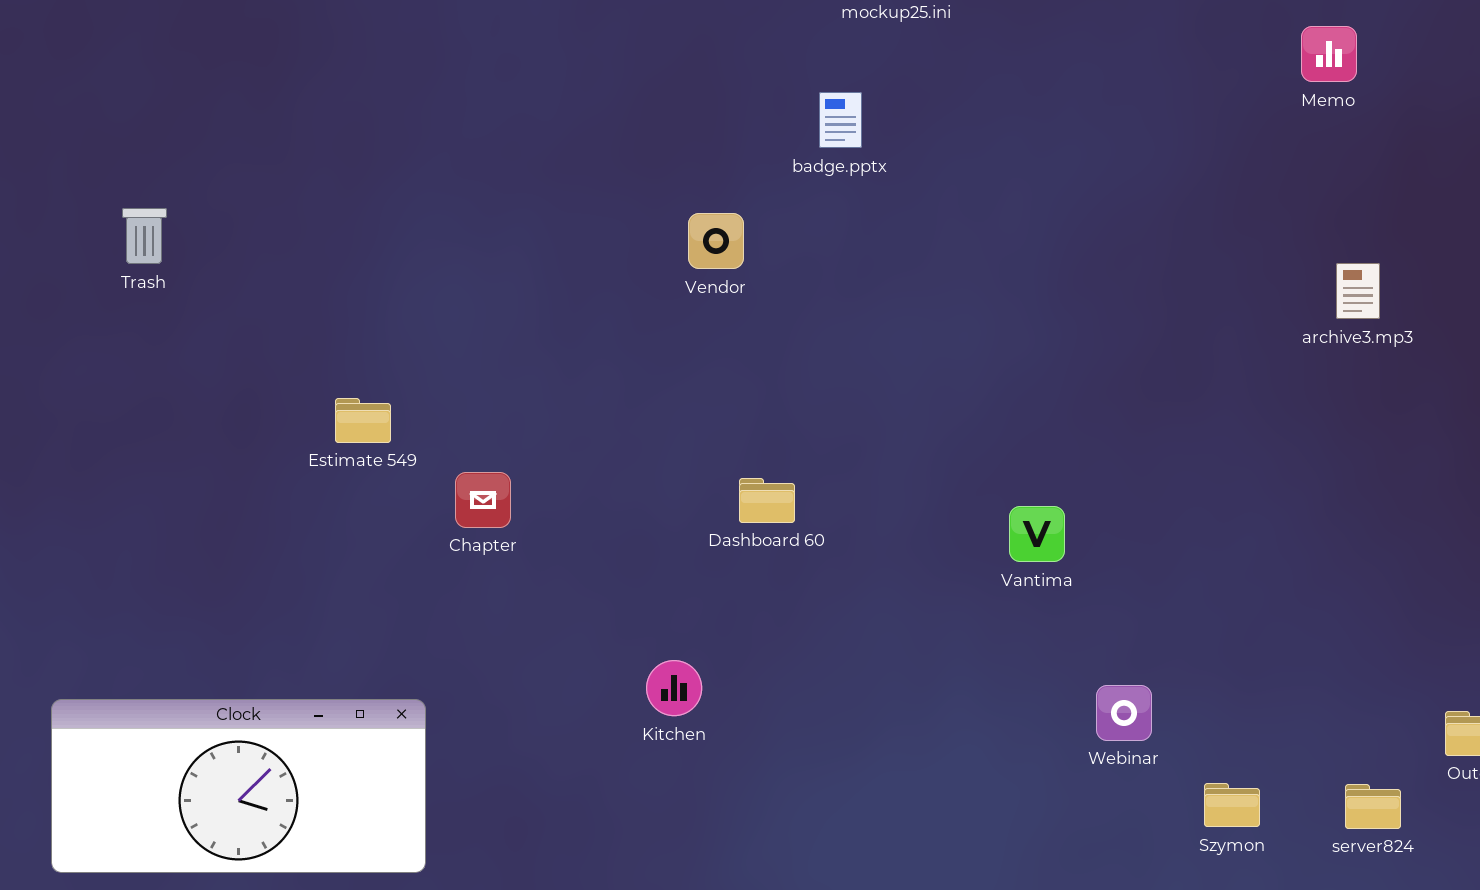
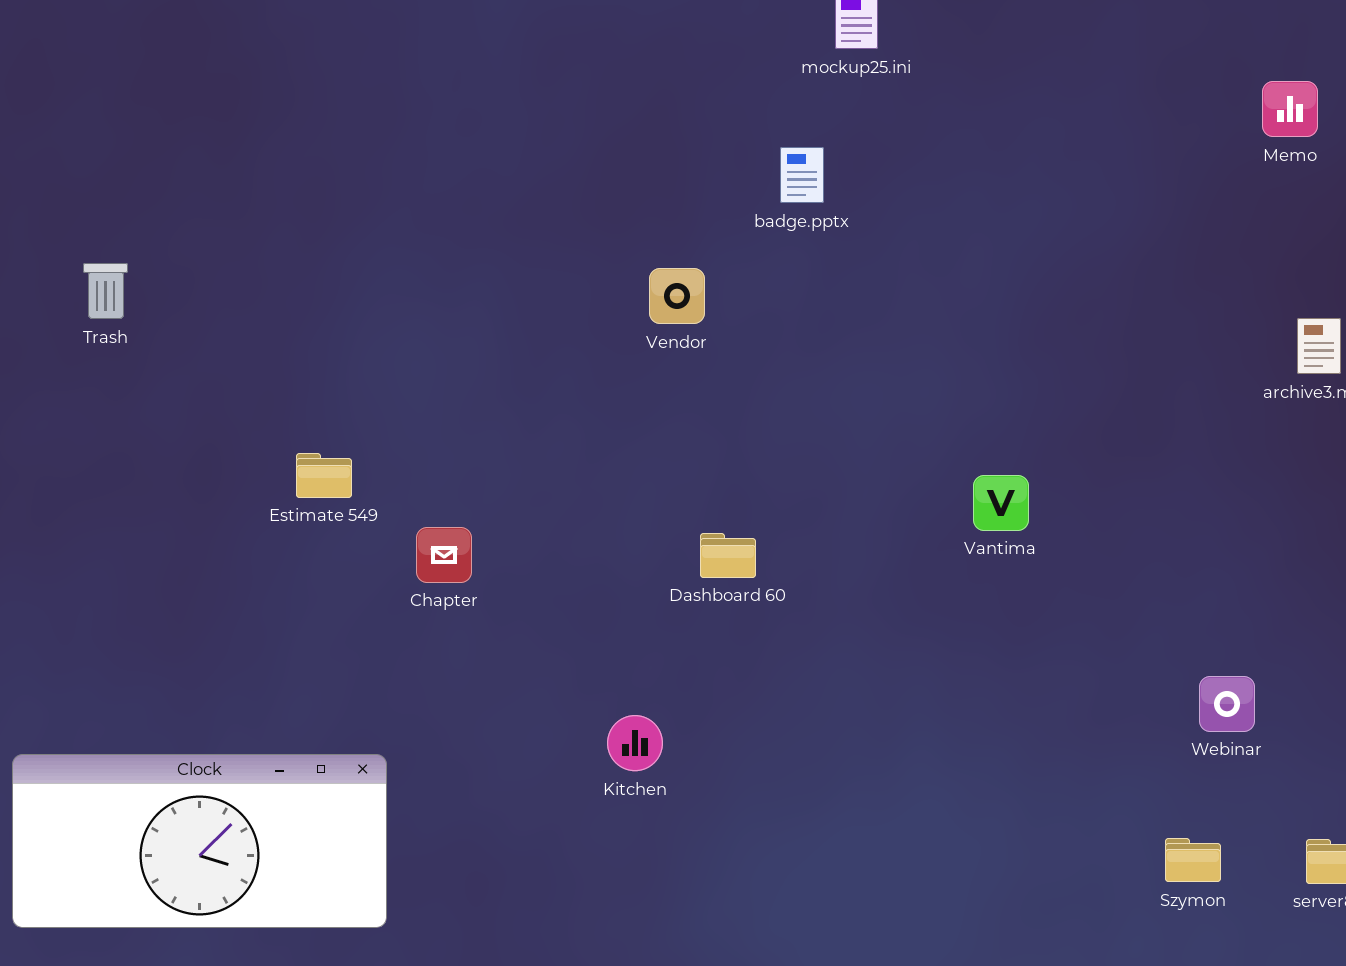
Vantima: [1009,506,1065,562] -> [973,475,1029,531], moved
Webinar: [1096,685,1152,741] -> [1199,676,1255,732], moved

